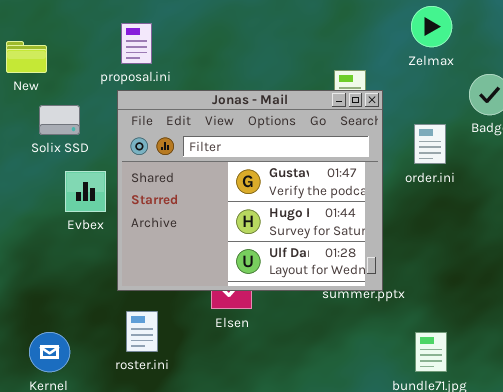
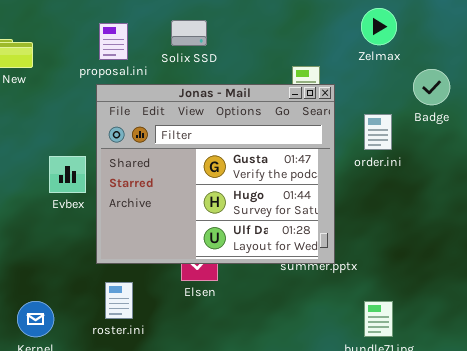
Solix SSD: [39,105,80,135] -> [171,20,207,46], moved

